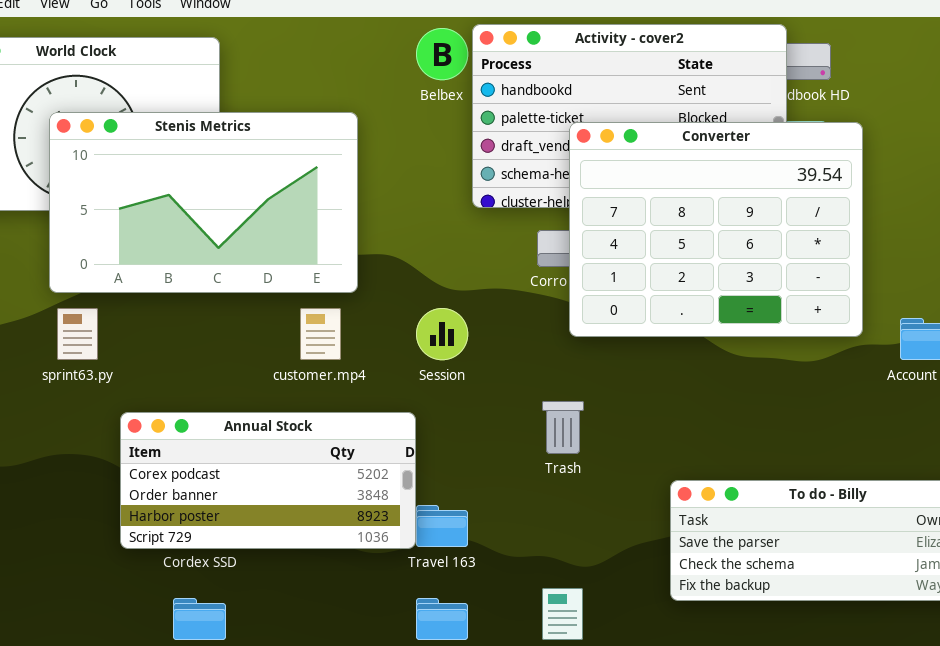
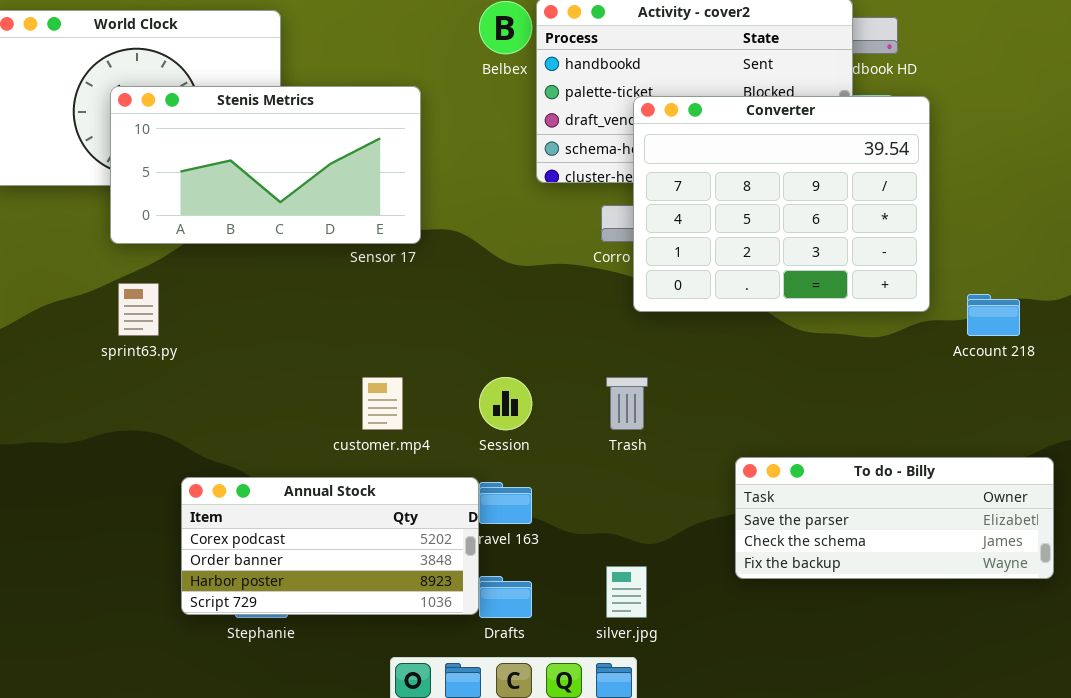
Stenis Metrics: [49,112,358,293] -> [110,86,421,244], resized
customer.mp4: [300,308,341,360] -> [362,377,403,430], moved
Session: [416,308,468,360] -> [479,377,532,430], moved
Annual Stock: [120,412,416,549] -> [181,477,479,615], moved

